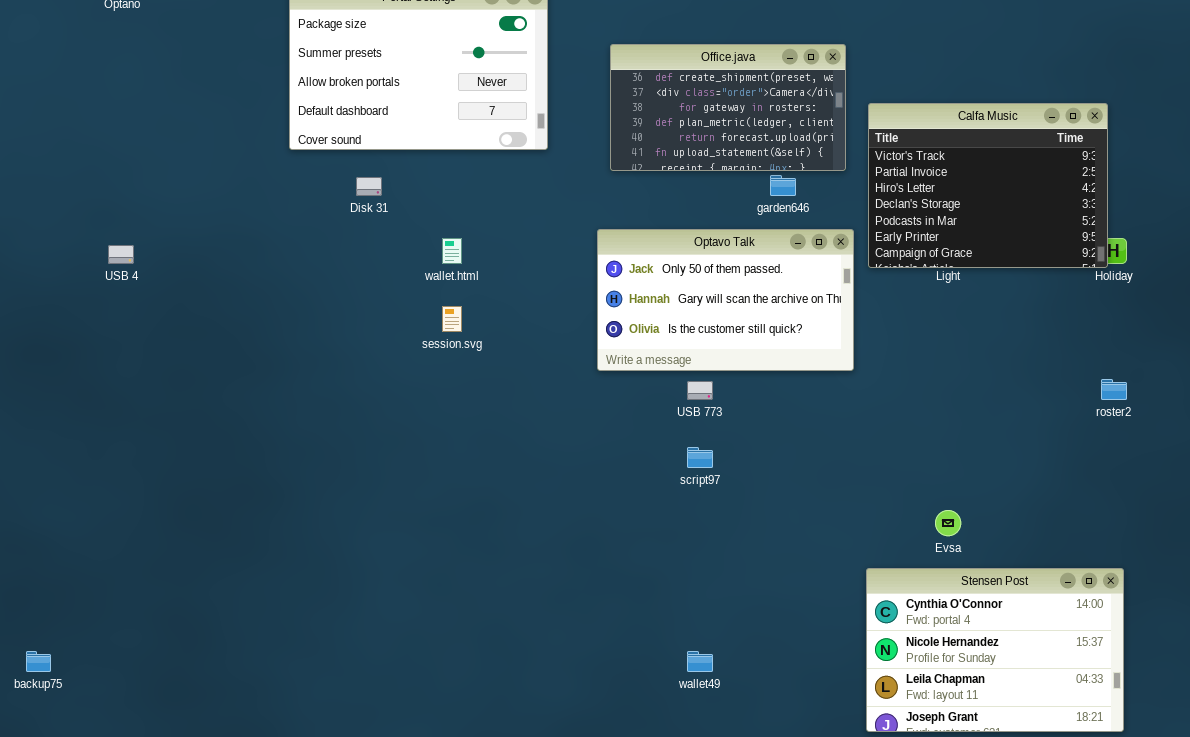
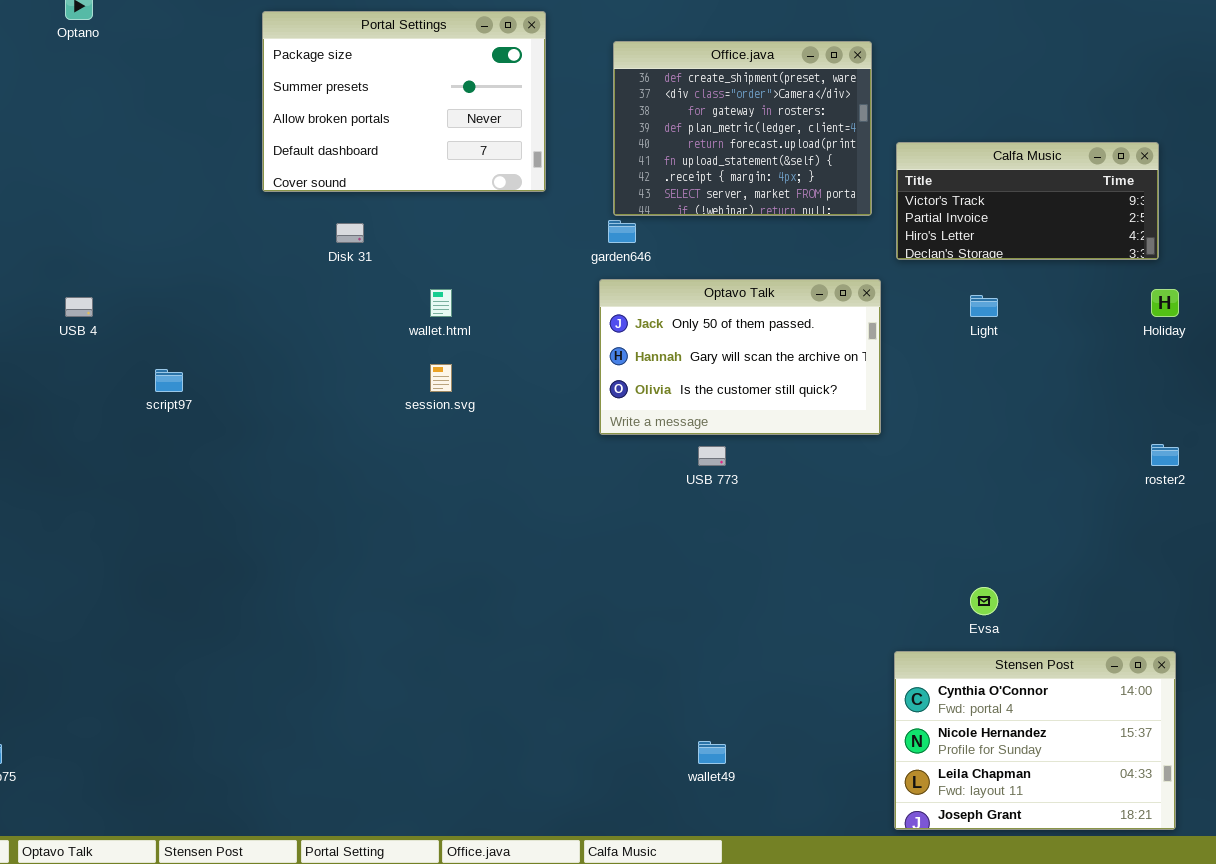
Office.java: [610,44,846,171] -> [613,41,872,216], resized
Calfa Music: [868,103,1108,268] -> [896,142,1159,260], resized
garden646: [770,175,796,196] -> [608,220,636,243], moved
script97: [687,447,713,468] -> [155,369,183,392], moved

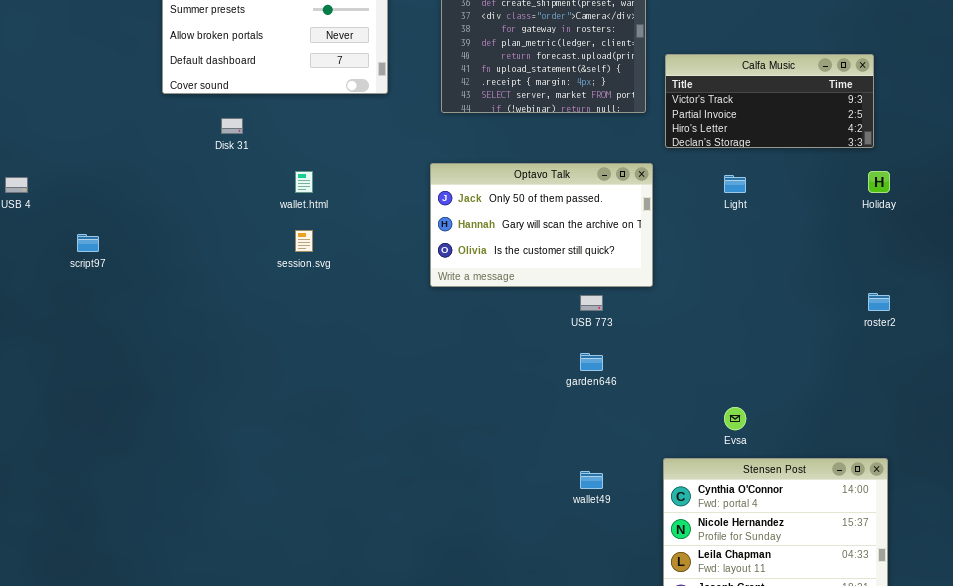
garden646: [608,220,636,243] -> [580,353,603,371], moved
USB 773: [698,446,726,466] -> [580,295,603,311], moved
wallet49: [698,741,726,764] -> [580,471,603,489], moved

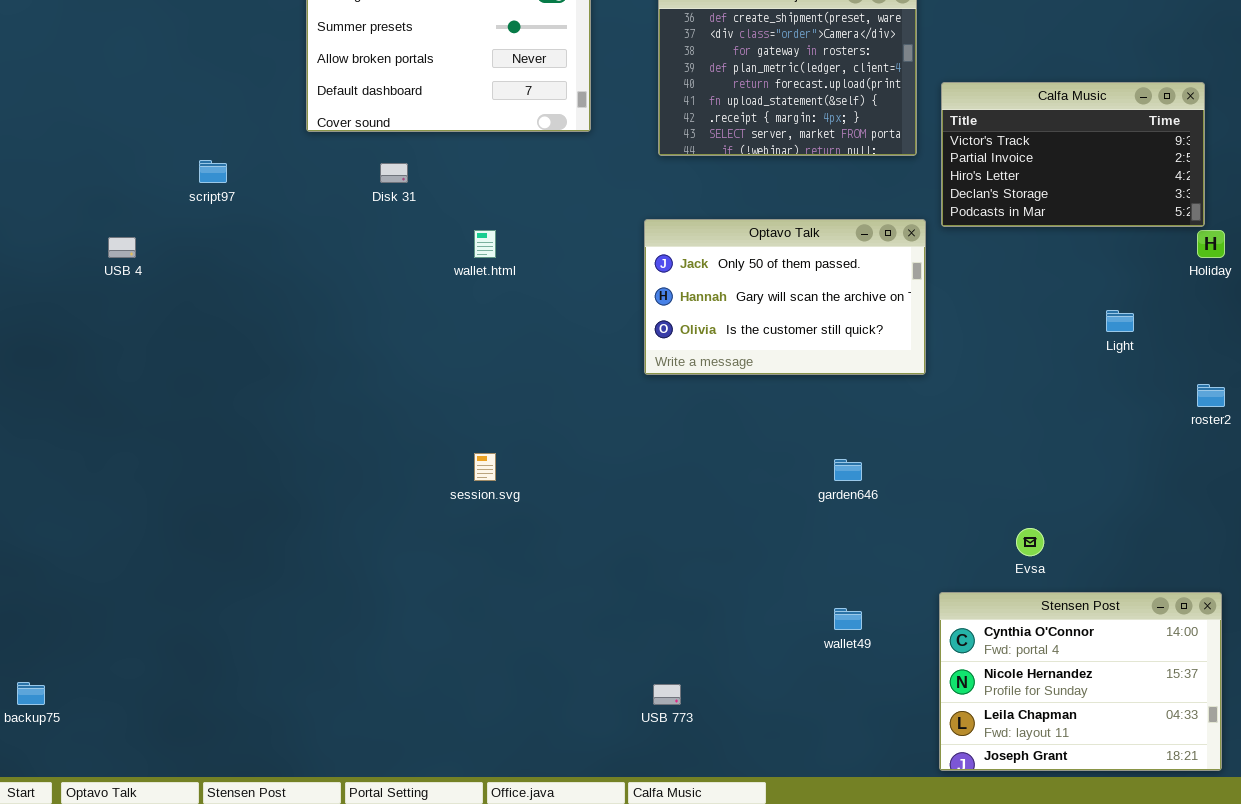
Calfa Music: [665,54,874,148] -> [941,82,1205,227], resized
Light: [724,175,746,193] -> [1106,310,1134,332], moved
session.svg: [295,230,313,252] -> [474,453,496,481], moved
script97: [77,234,99,252] -> [199,160,227,183], moved
USB 773: [580,295,603,311] -> [653,684,681,705], moved

